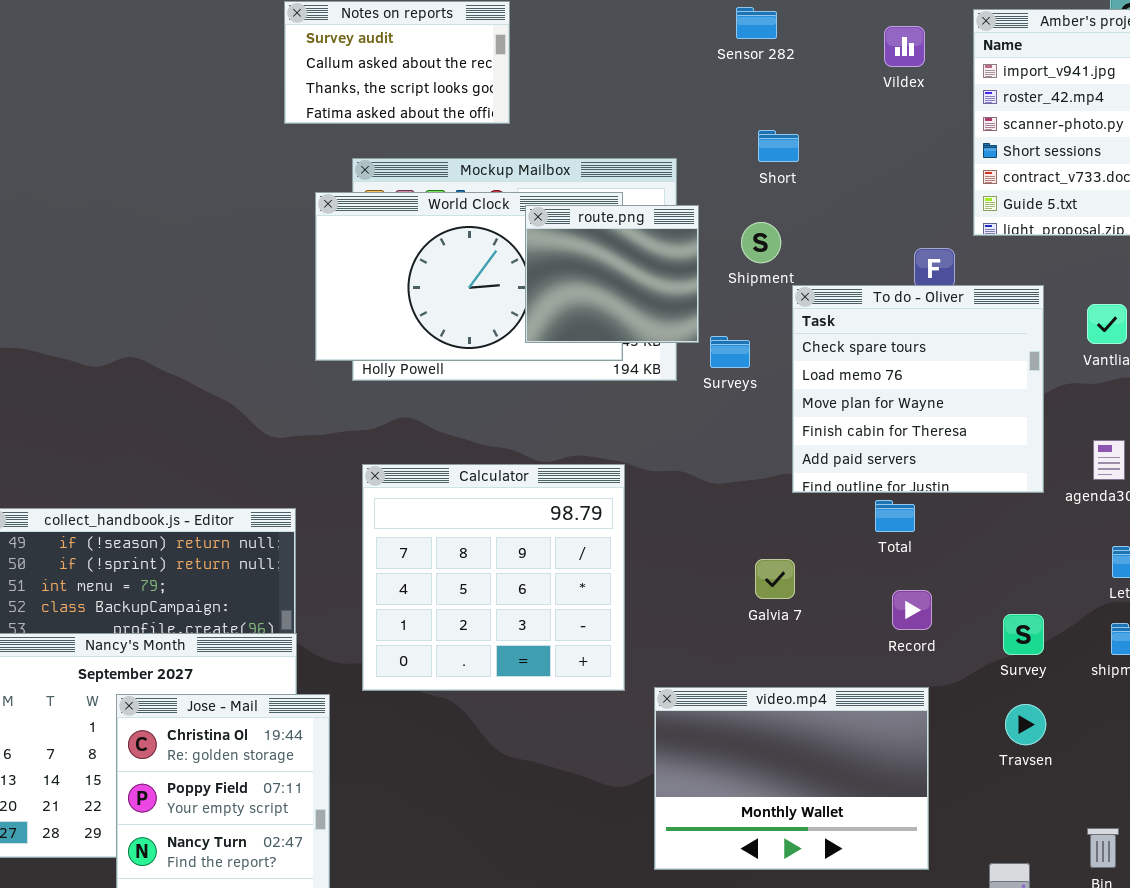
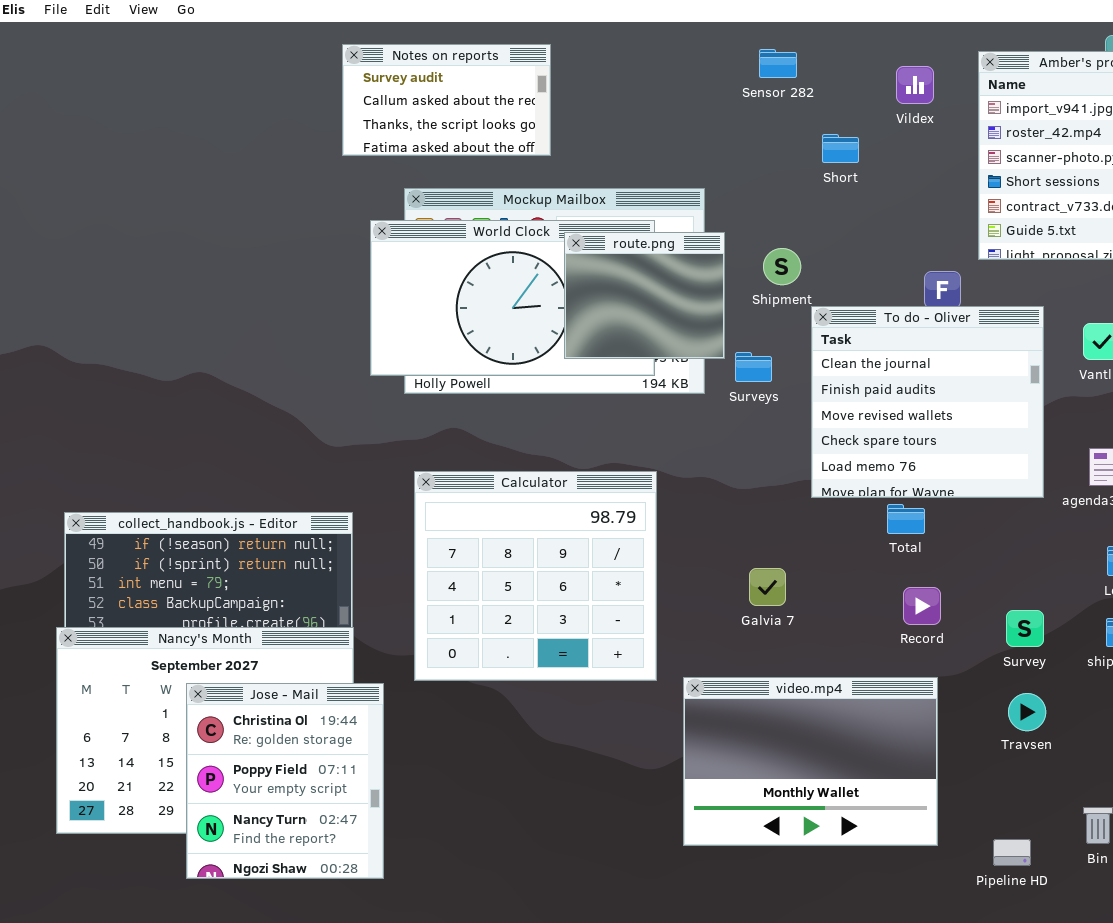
Short: [758,130,799,162] -> [822,134,859,163], moved
To do - Oliver: [792,285,1044,493] -> [811,306,1044,498], scrolled up 3 rows
Galvia 7: [755,559,795,599] -> [749,568,786,606], moved

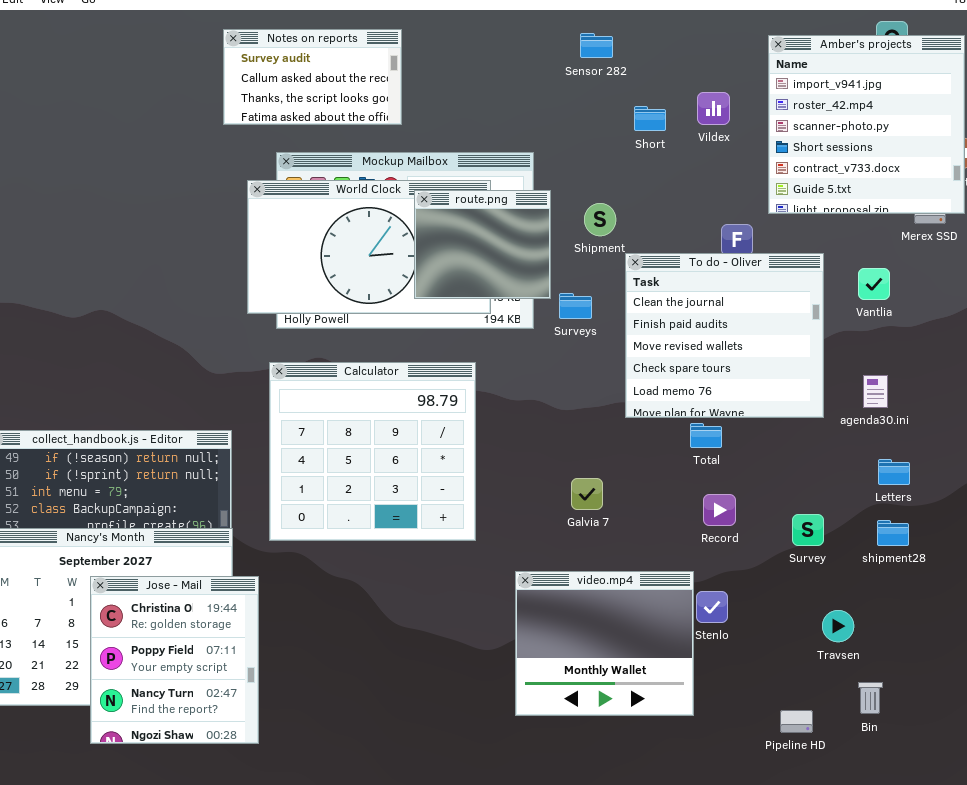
Vildex: [896,66,934,104] -> [697,92,730,125], moved
Calculator: [414,471,657,681] -> [269,362,476,541], moved
video.mp4: [683,677,938,846] -> [515,571,694,716], resized
Travsen: [1008,693,1046,731] -> [822,610,854,642], moved

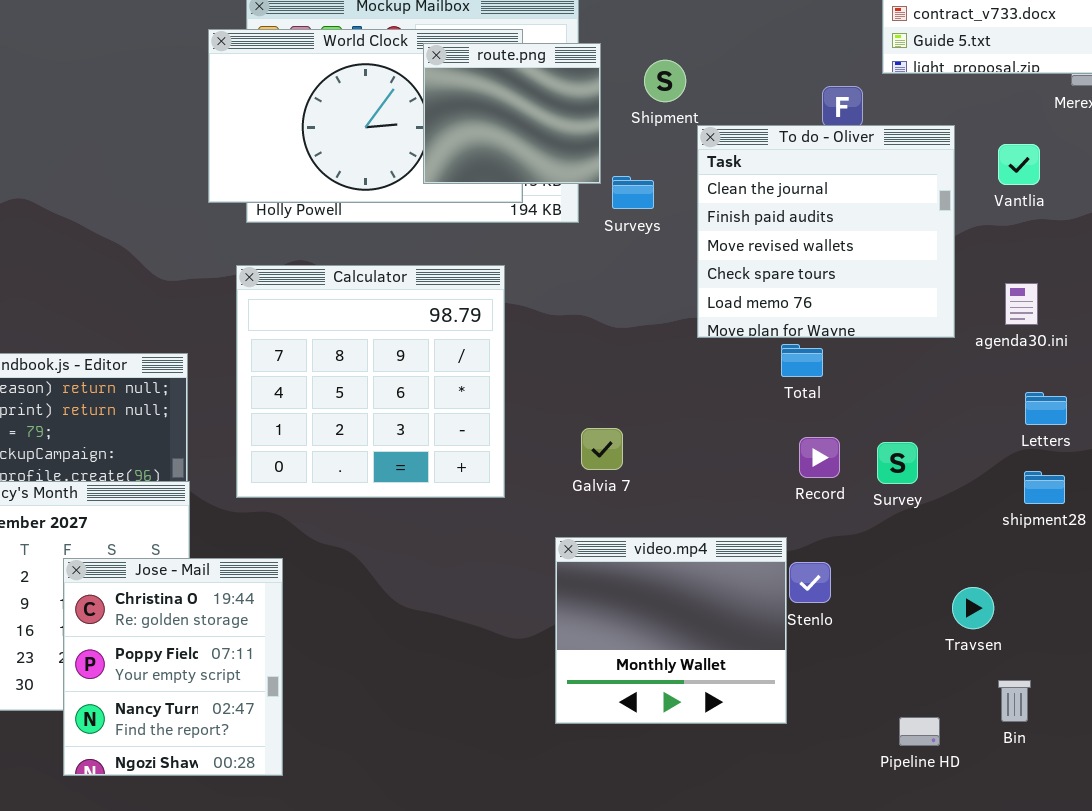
Galvia 7: [571,478,603,510] -> [581,428,623,470], moved
Survey: [792,514,824,546] -> [877,442,918,484], moved
Jose - Mail: [90,576,259,744] -> [63,558,283,776], moved

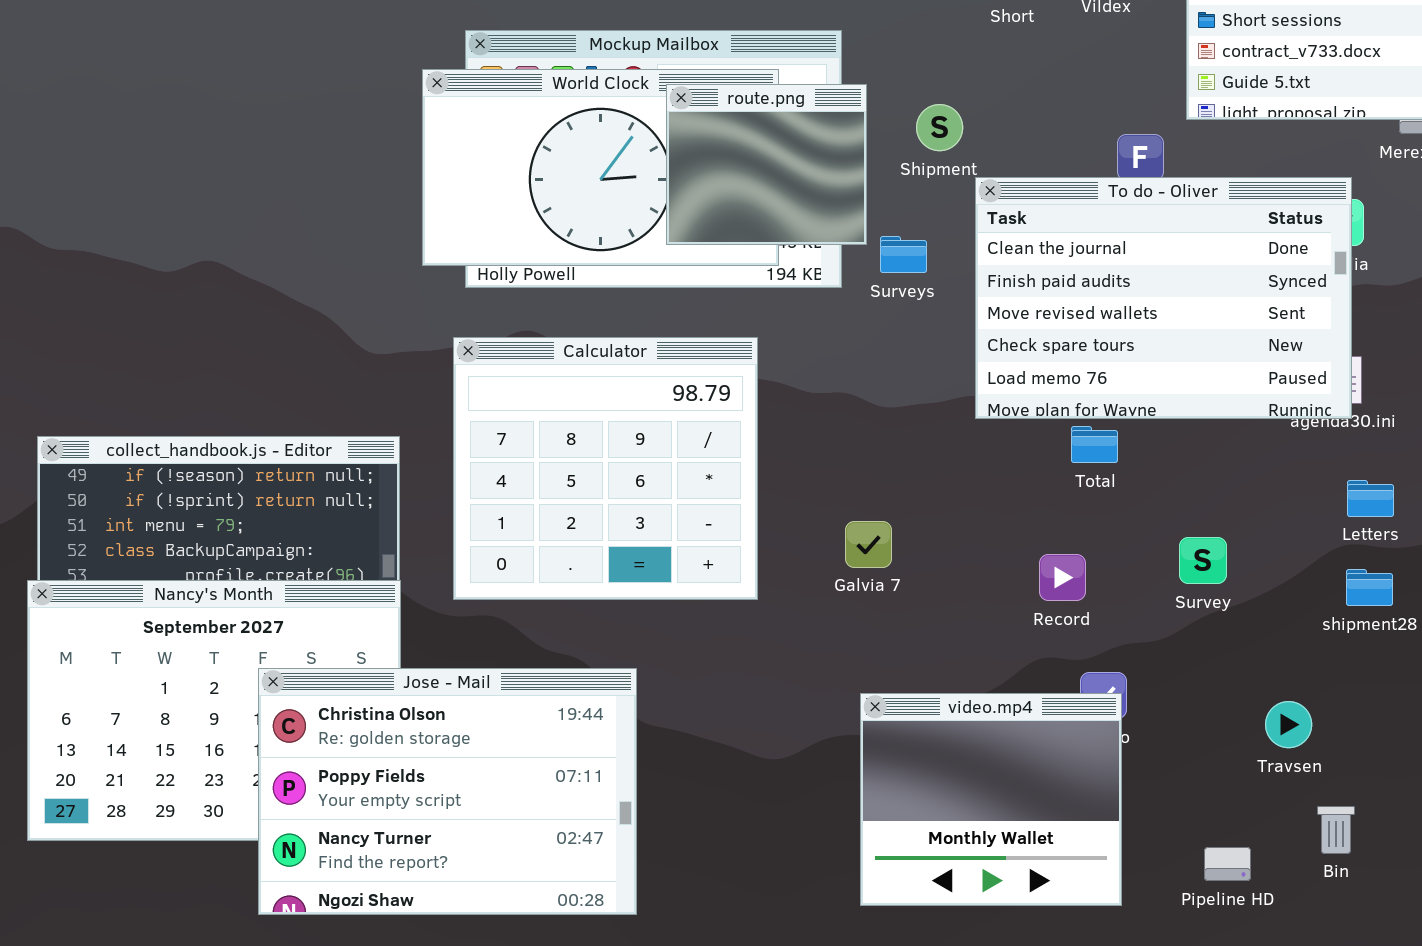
To do - Oliver: [697,125,955,338] -> [975,177,1352,419], resized
Record: [799,437,840,478] -> [1039,554,1086,601], moved
video.mp4: [555,537,787,724] -> [860,693,1122,906], moved
Jose - Mail: [63,558,283,776] -> [258,668,637,915], resized

